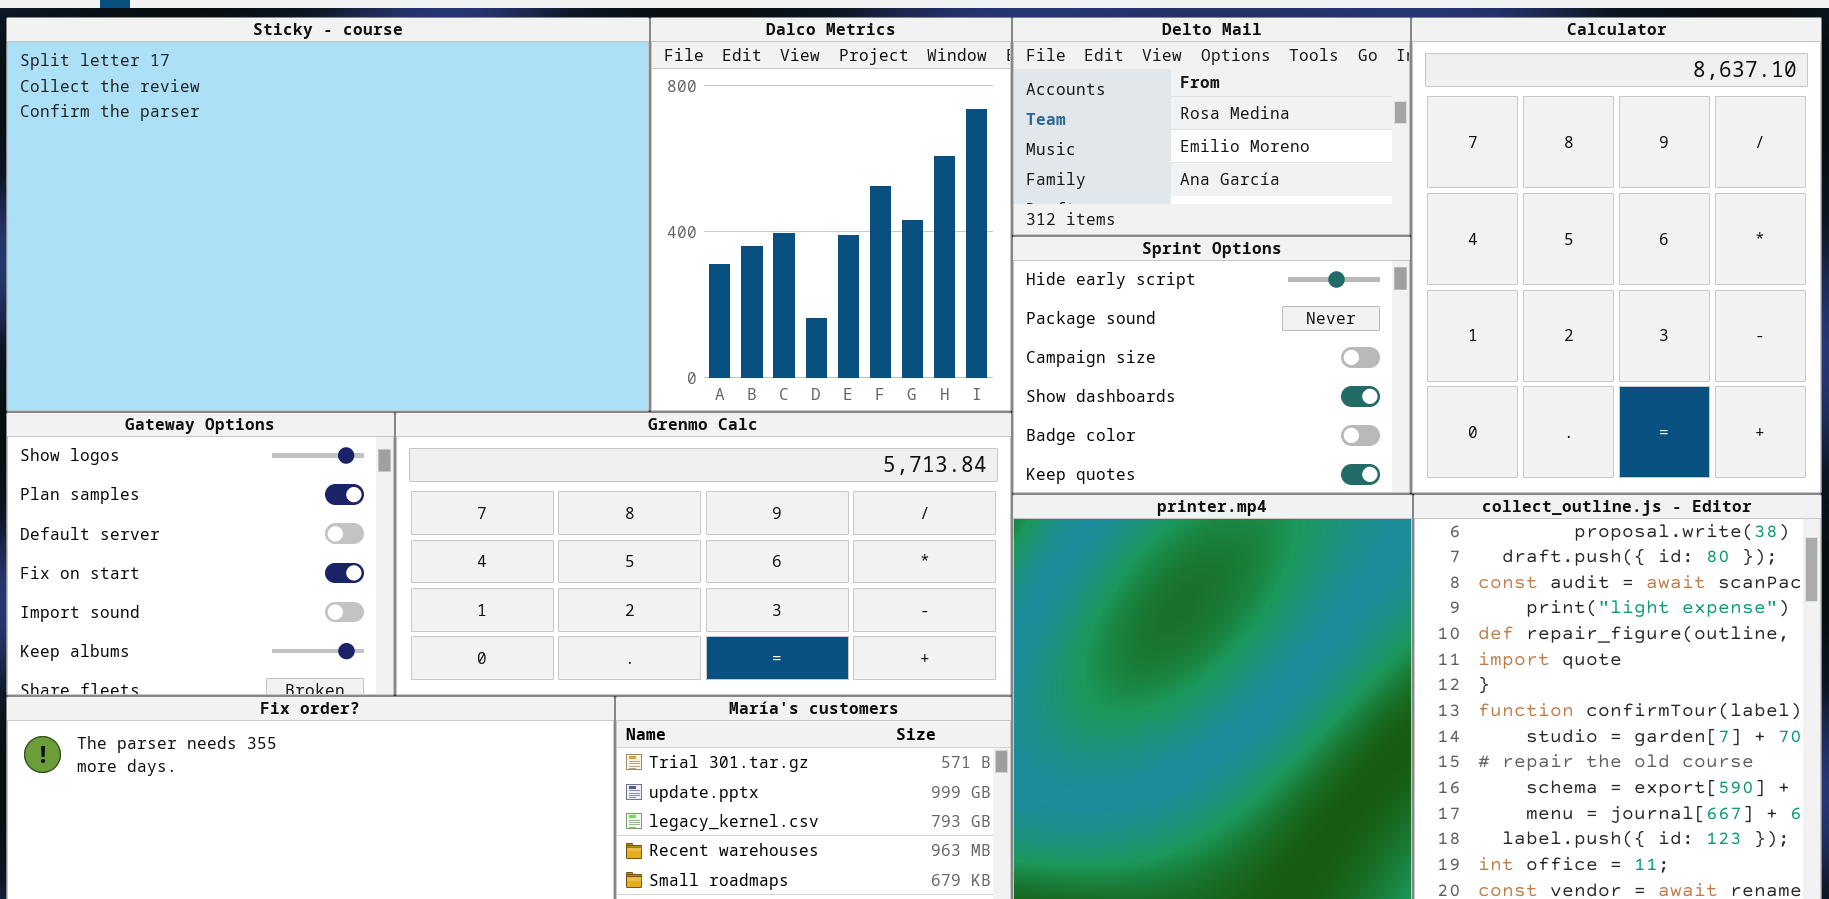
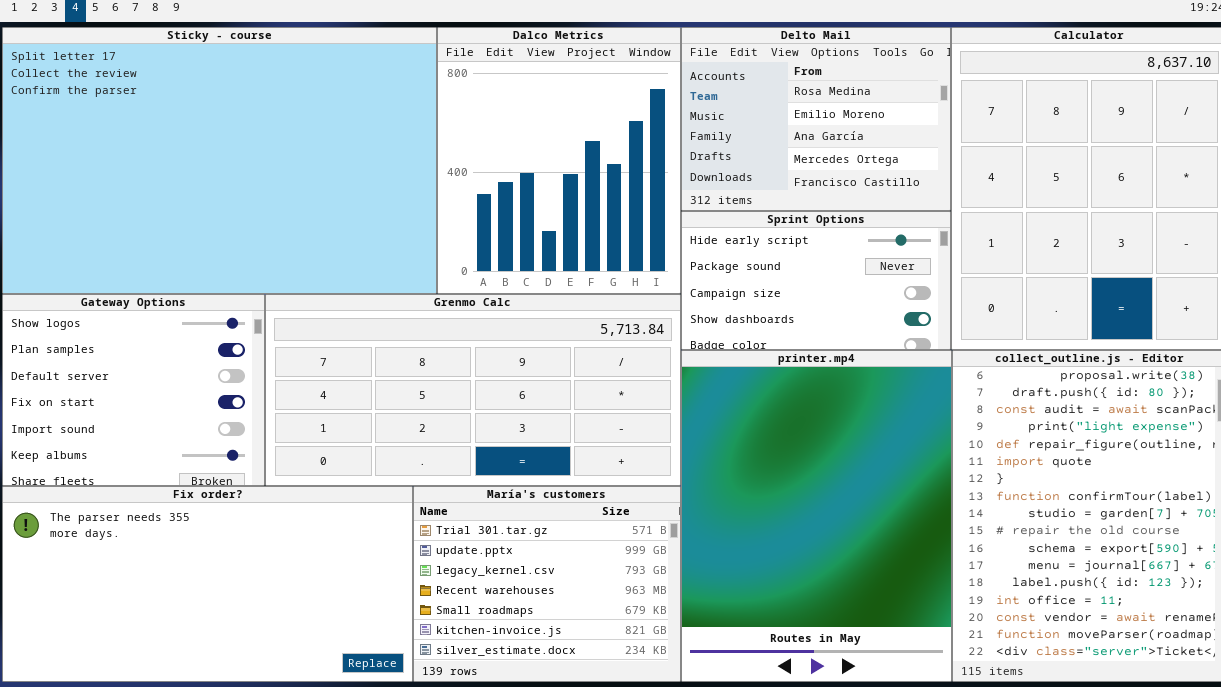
Delto Mail: [1012,17,1411,236] -> [681,27,951,211], resized
Sprint Options: [1012,236,1411,494] -> [681,211,951,350], resized

